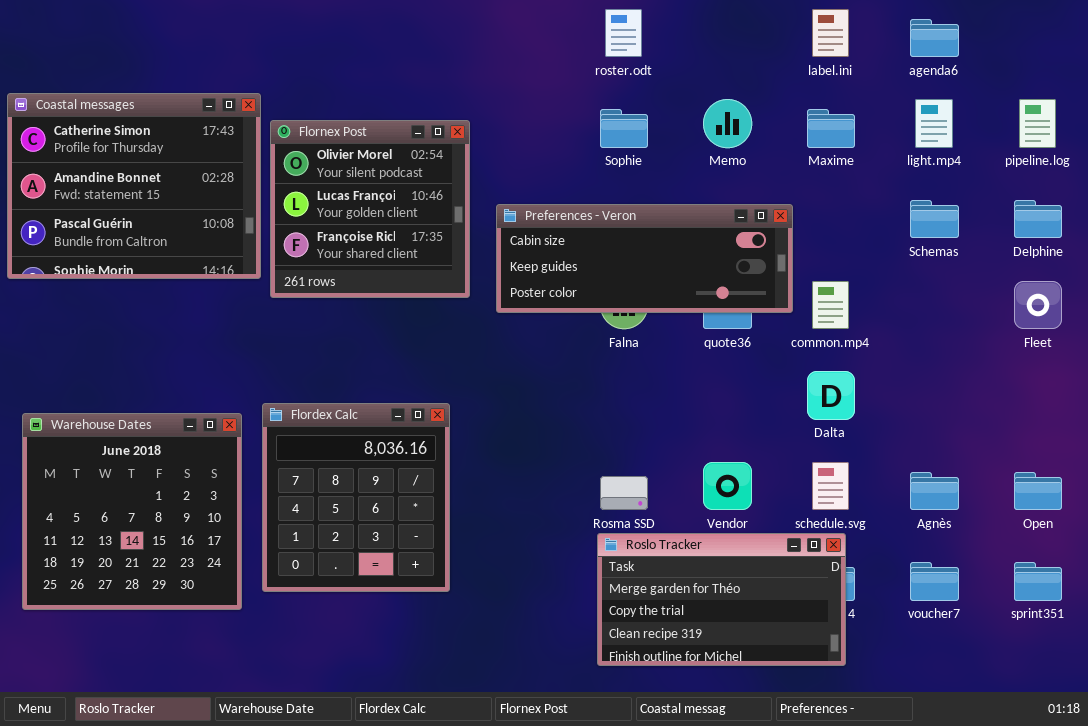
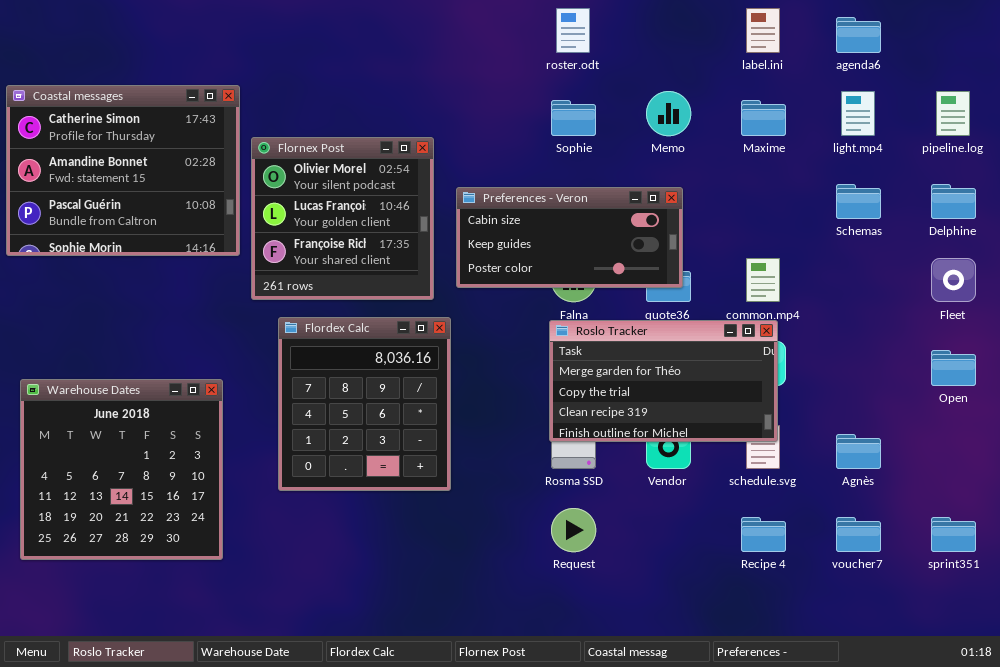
Flornex Post: [270,120,470,298] -> [251,137,434,300], moved
Preferences - Veron: [496,204,793,313] -> [456,187,683,288], resized
Flordex Calc: [262,403,450,592] -> [278,317,451,491], moved
Open: [1014,472,1062,510] -> [931,350,976,386], moved
Roslo Tracker: [597,533,846,666] -> [549,320,778,442], moved

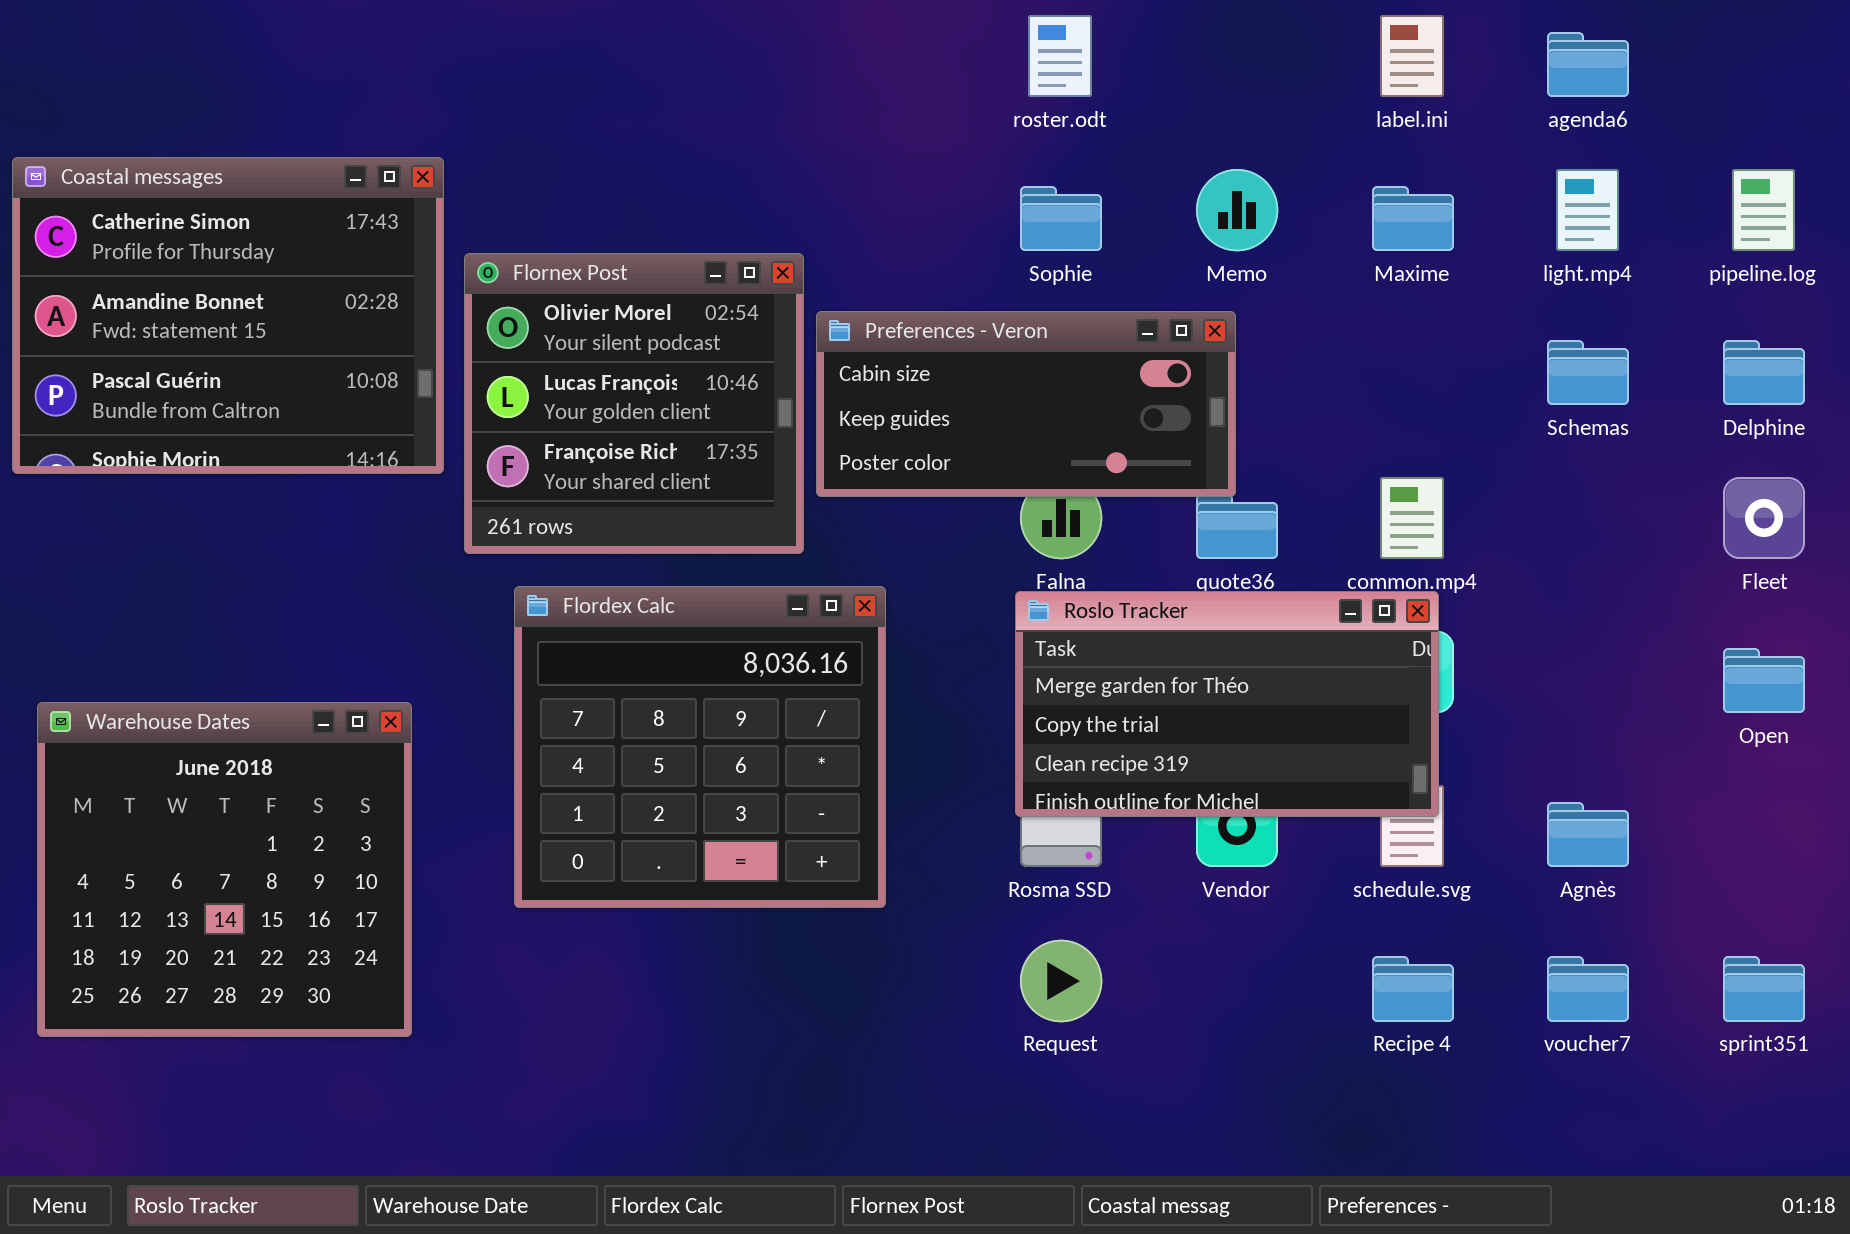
Preferences - Veron: [456,187,683,288] -> [816,311,1236,497], moved
Flordex Calc: [278,317,451,491] -> [514,586,886,908], resized

